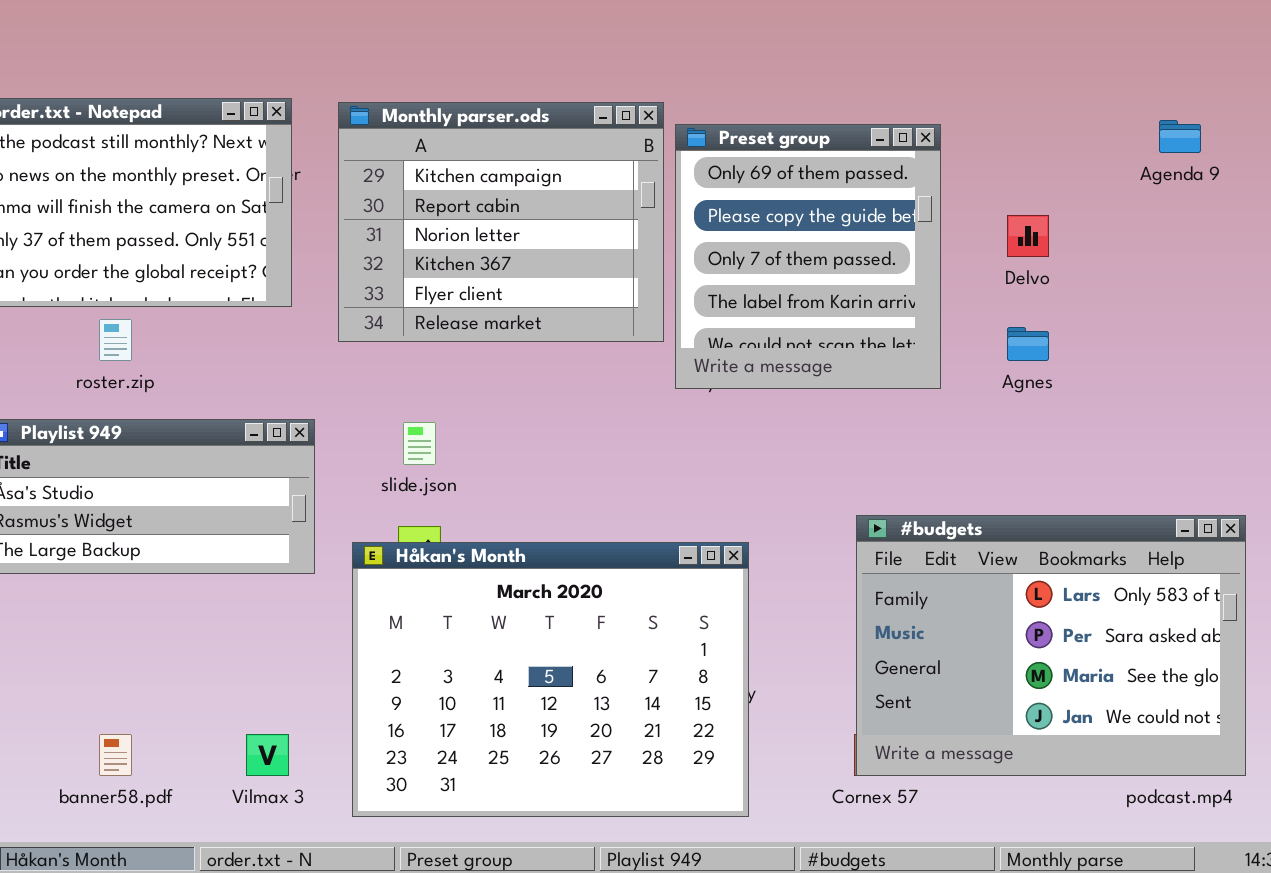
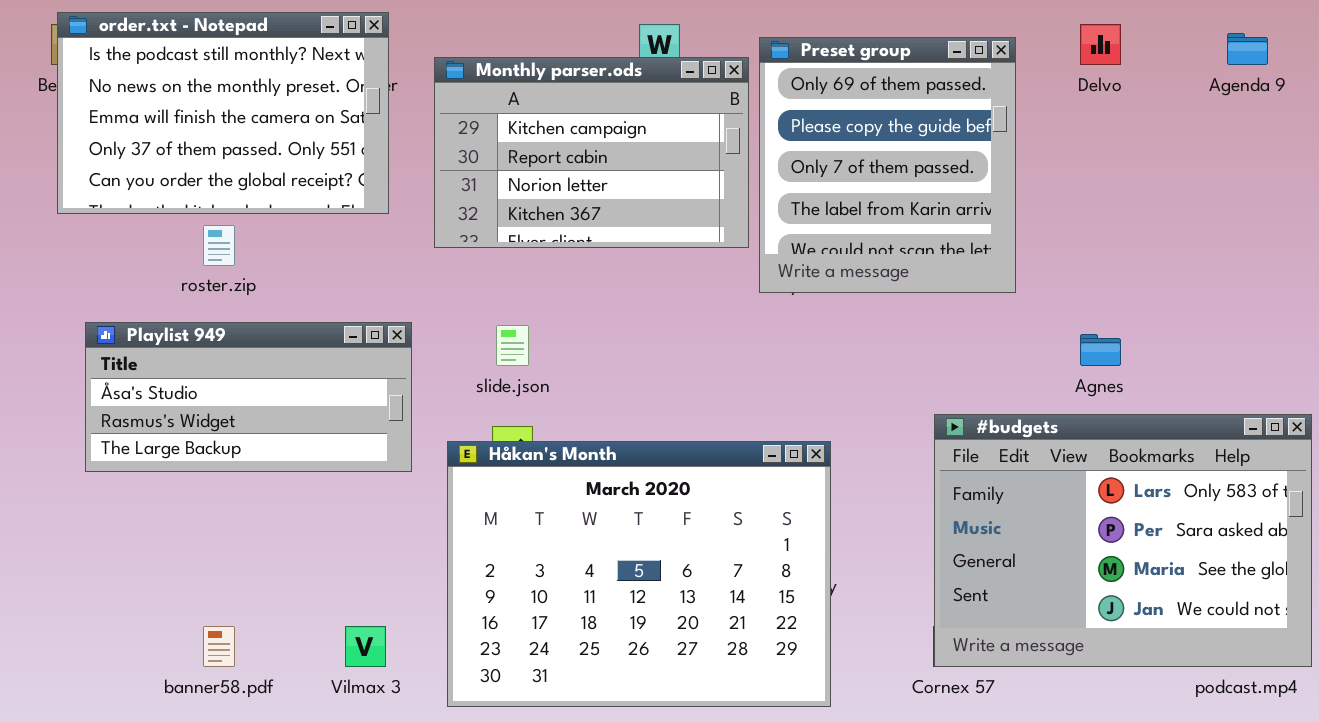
Monthly parser.ods: [338,102,664,342] -> [434,57,749,248], resized
Delvo: [1007,215,1049,257] -> [1080,24,1121,65], moved
Agnes: [1007,327,1049,361] -> [1080,334,1121,366], moved

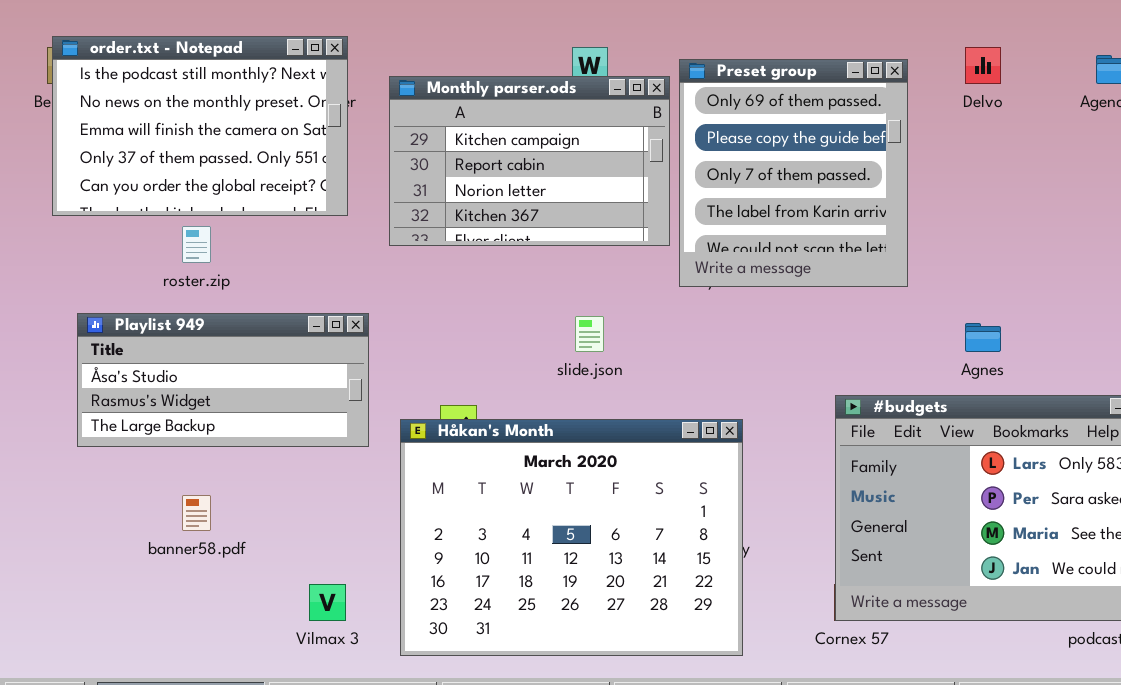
slide.json: [496,325,529,366] -> [575,316,604,352], moved
banner58.pdf: [203,626,235,667] -> [182,495,211,531], moved

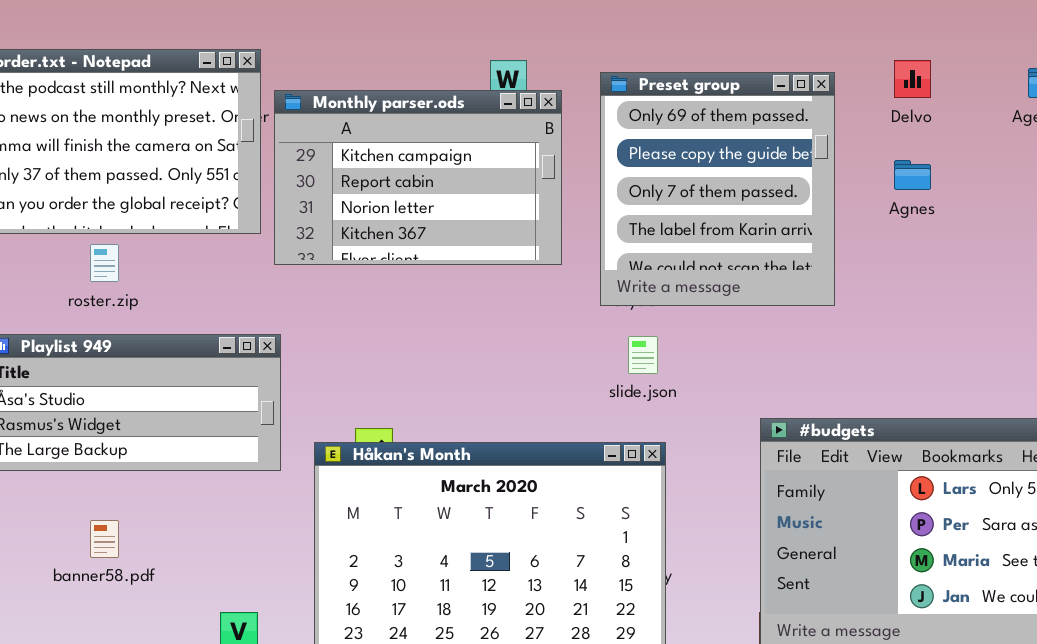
Monthly parser.ods: [389,76,670,246] -> [274,90,562,265], moved
slide.json: [575,316,604,352] -> [628,336,658,374], moved
Agnes: [965,323,1001,352] -> [894,160,931,190], moved

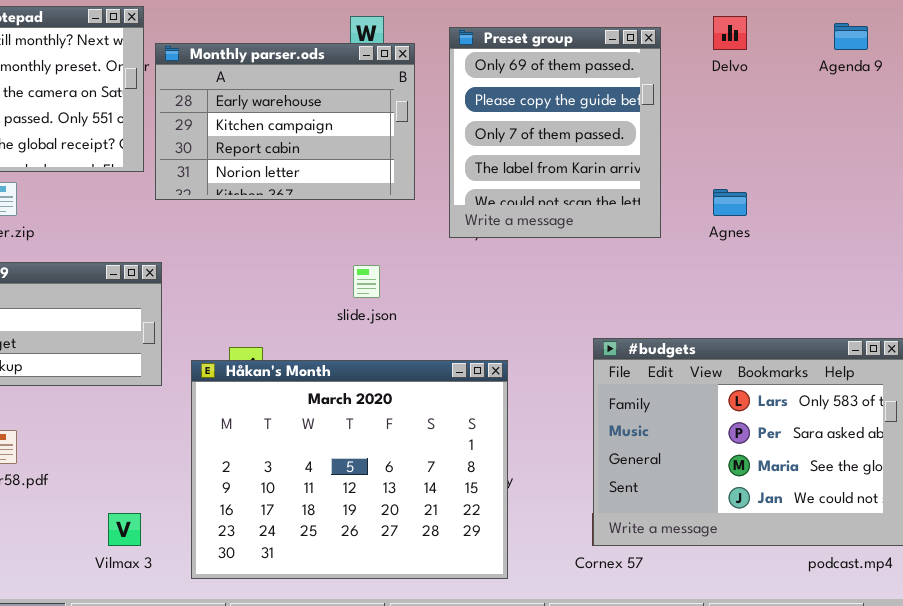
Monthly parser.ods: [274,90,562,265] -> [155,43,415,200], scrolled up 1 row
Agnes: [894,160,931,190] -> [713,189,747,216], moved
slide.json: [628,336,658,374] -> [353,265,380,298], moved

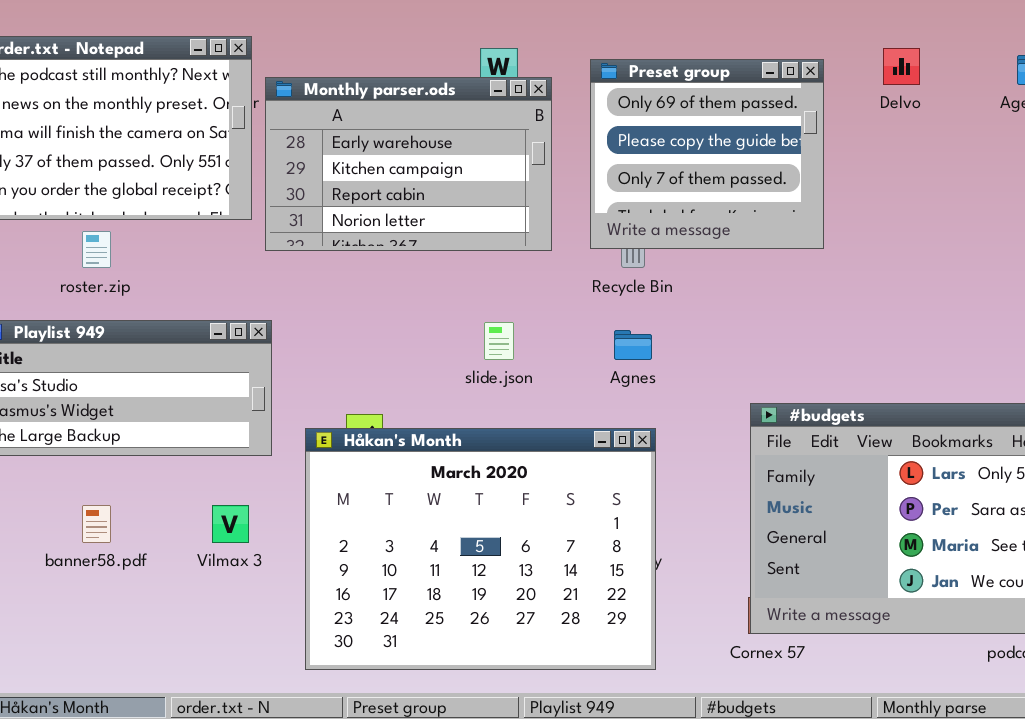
Preset group: [449,27,661,238] -> [590,59,824,249], resized
Agnes: [713,189,747,216] -> [614,330,652,360], moved
Vilmax 3: [108,513,141,546] -> [212,505,249,543], moved

